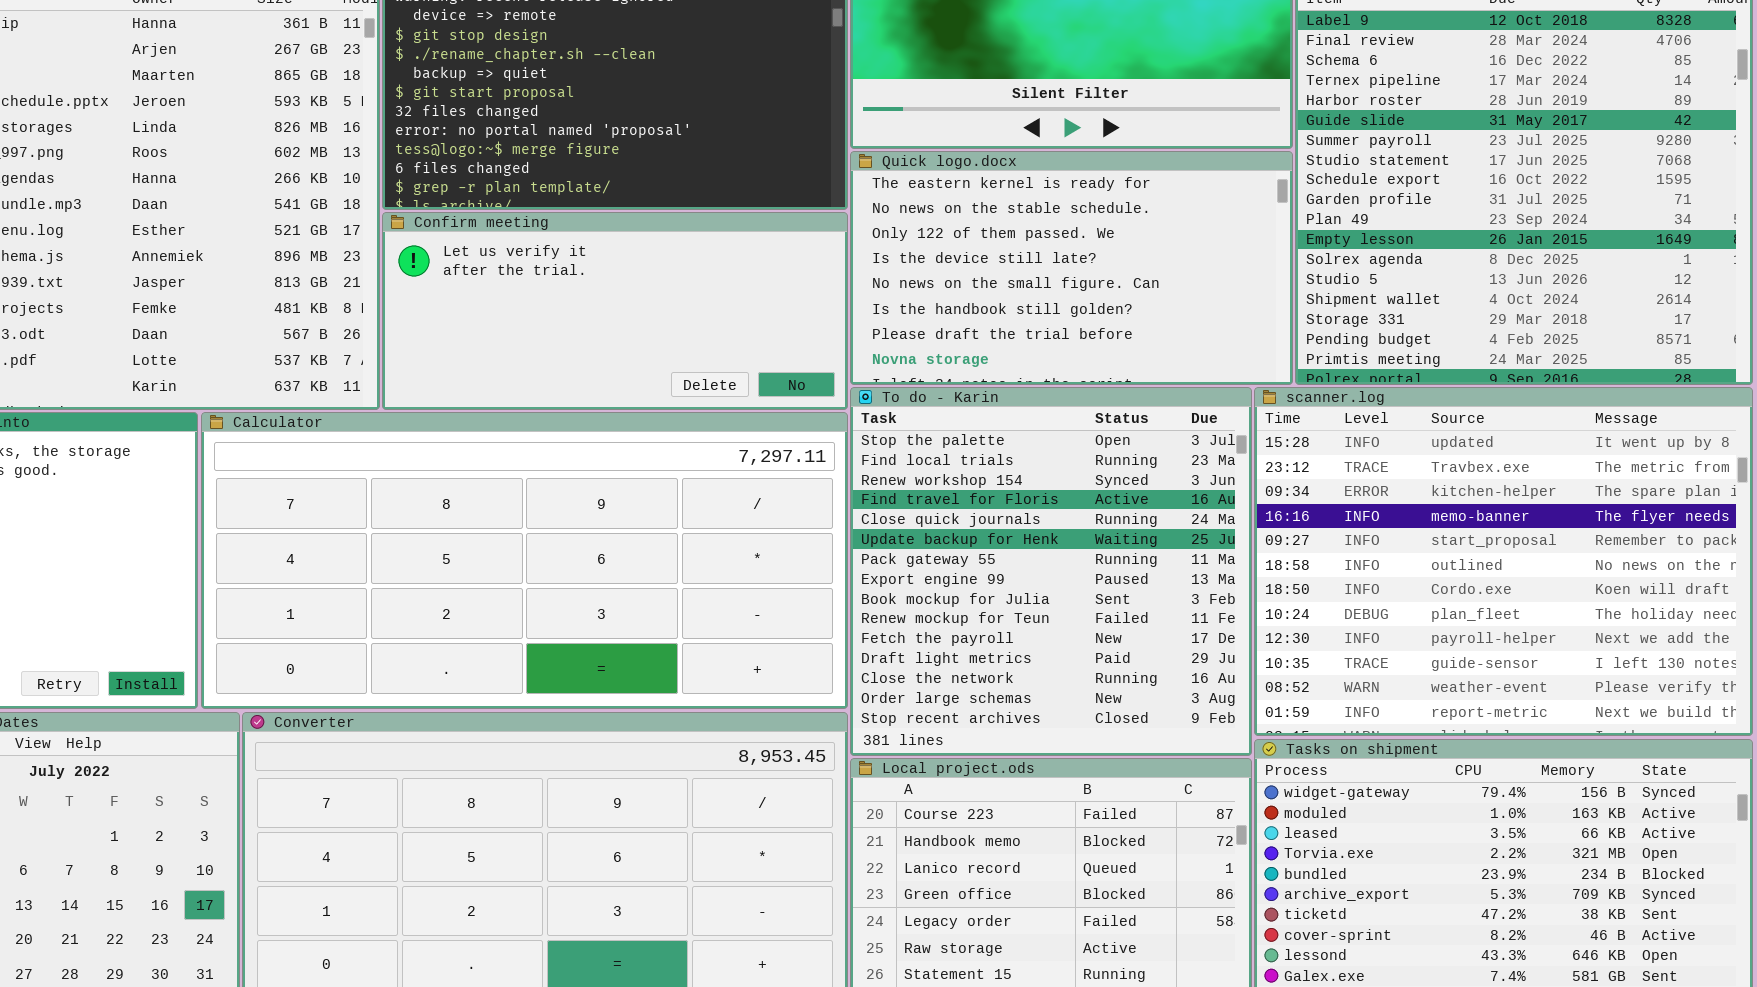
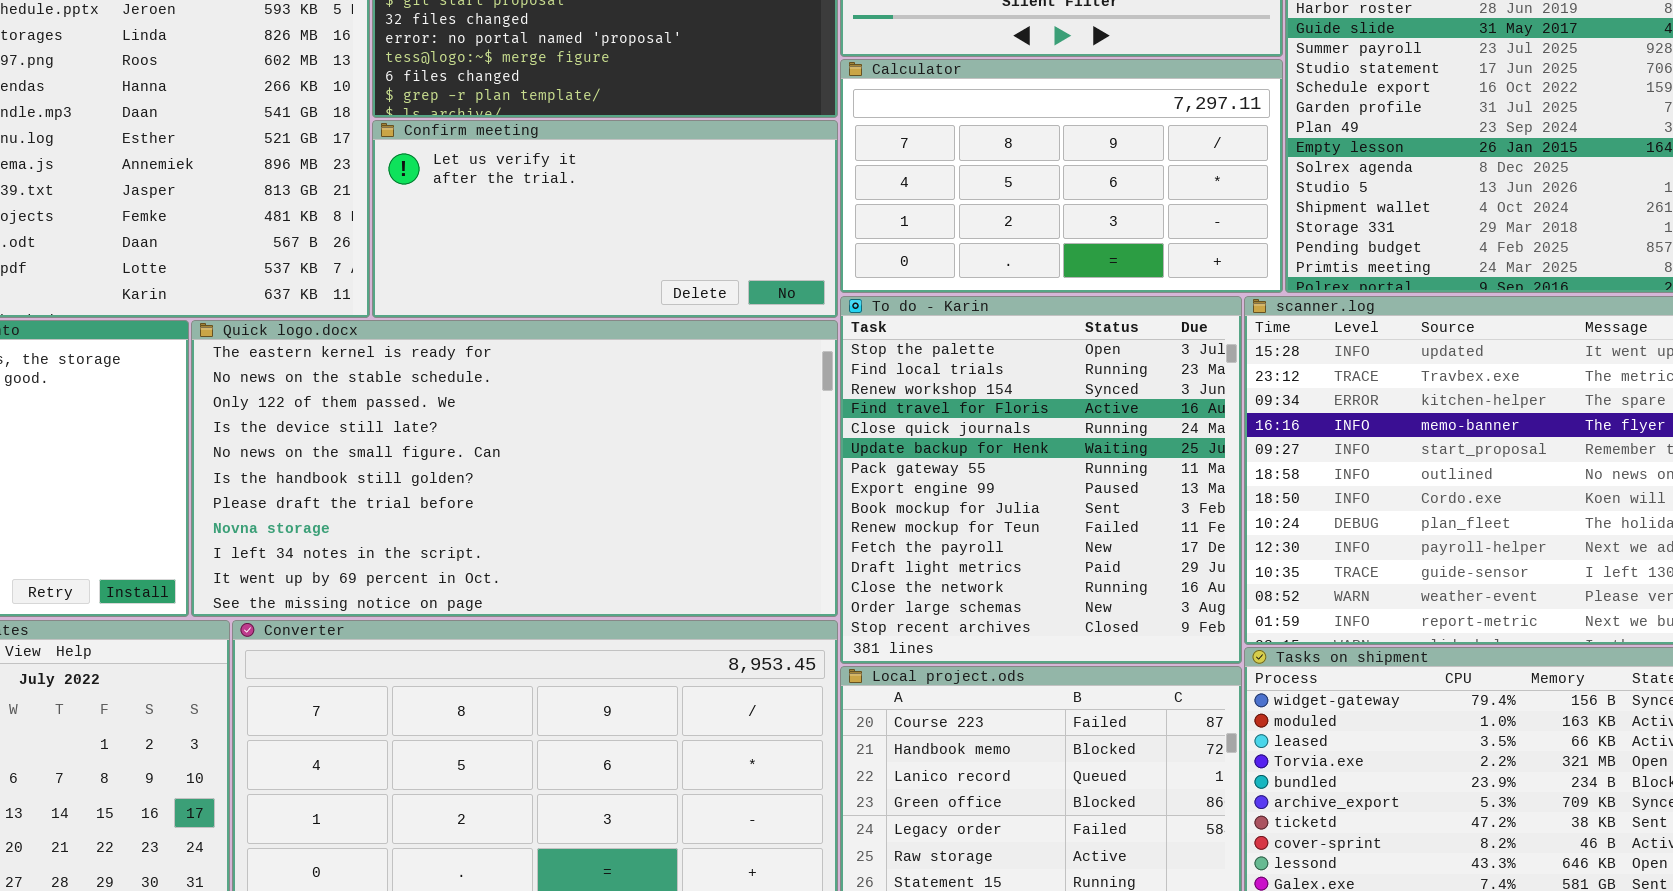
Quick logo.docx: [850,151,1293,385] -> [191,320,838,617], moved, resized
Calculator: [201,412,848,709] -> [840,59,1283,293], moved, resized

